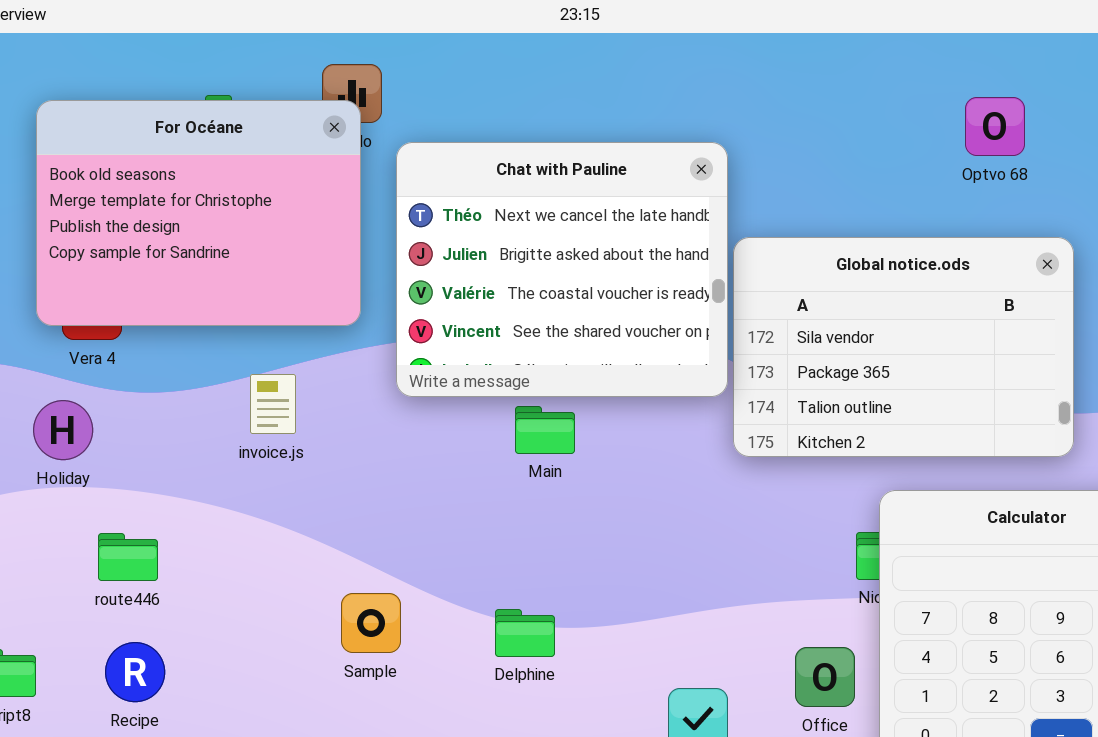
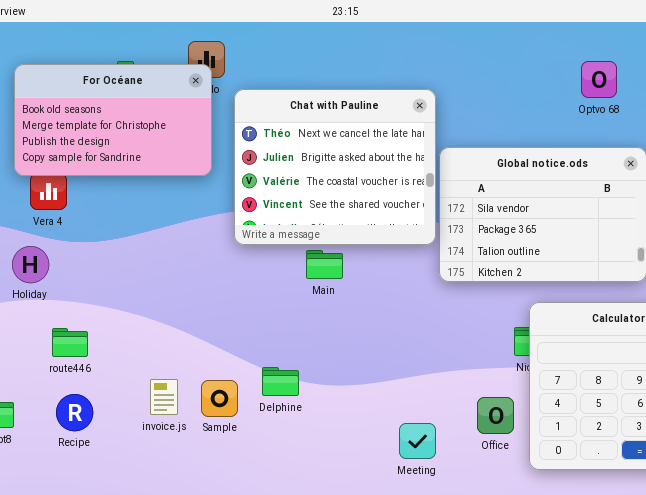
For Océane: [36,100,361,326] -> [14,64,212,176], resized
invoice.js: [250,374,296,434] -> [150,379,178,415], moved
Sample: [341,593,401,653] -> [201,380,238,417], moved
Delphine: [495,609,555,657] -> [262,367,299,396], moved

